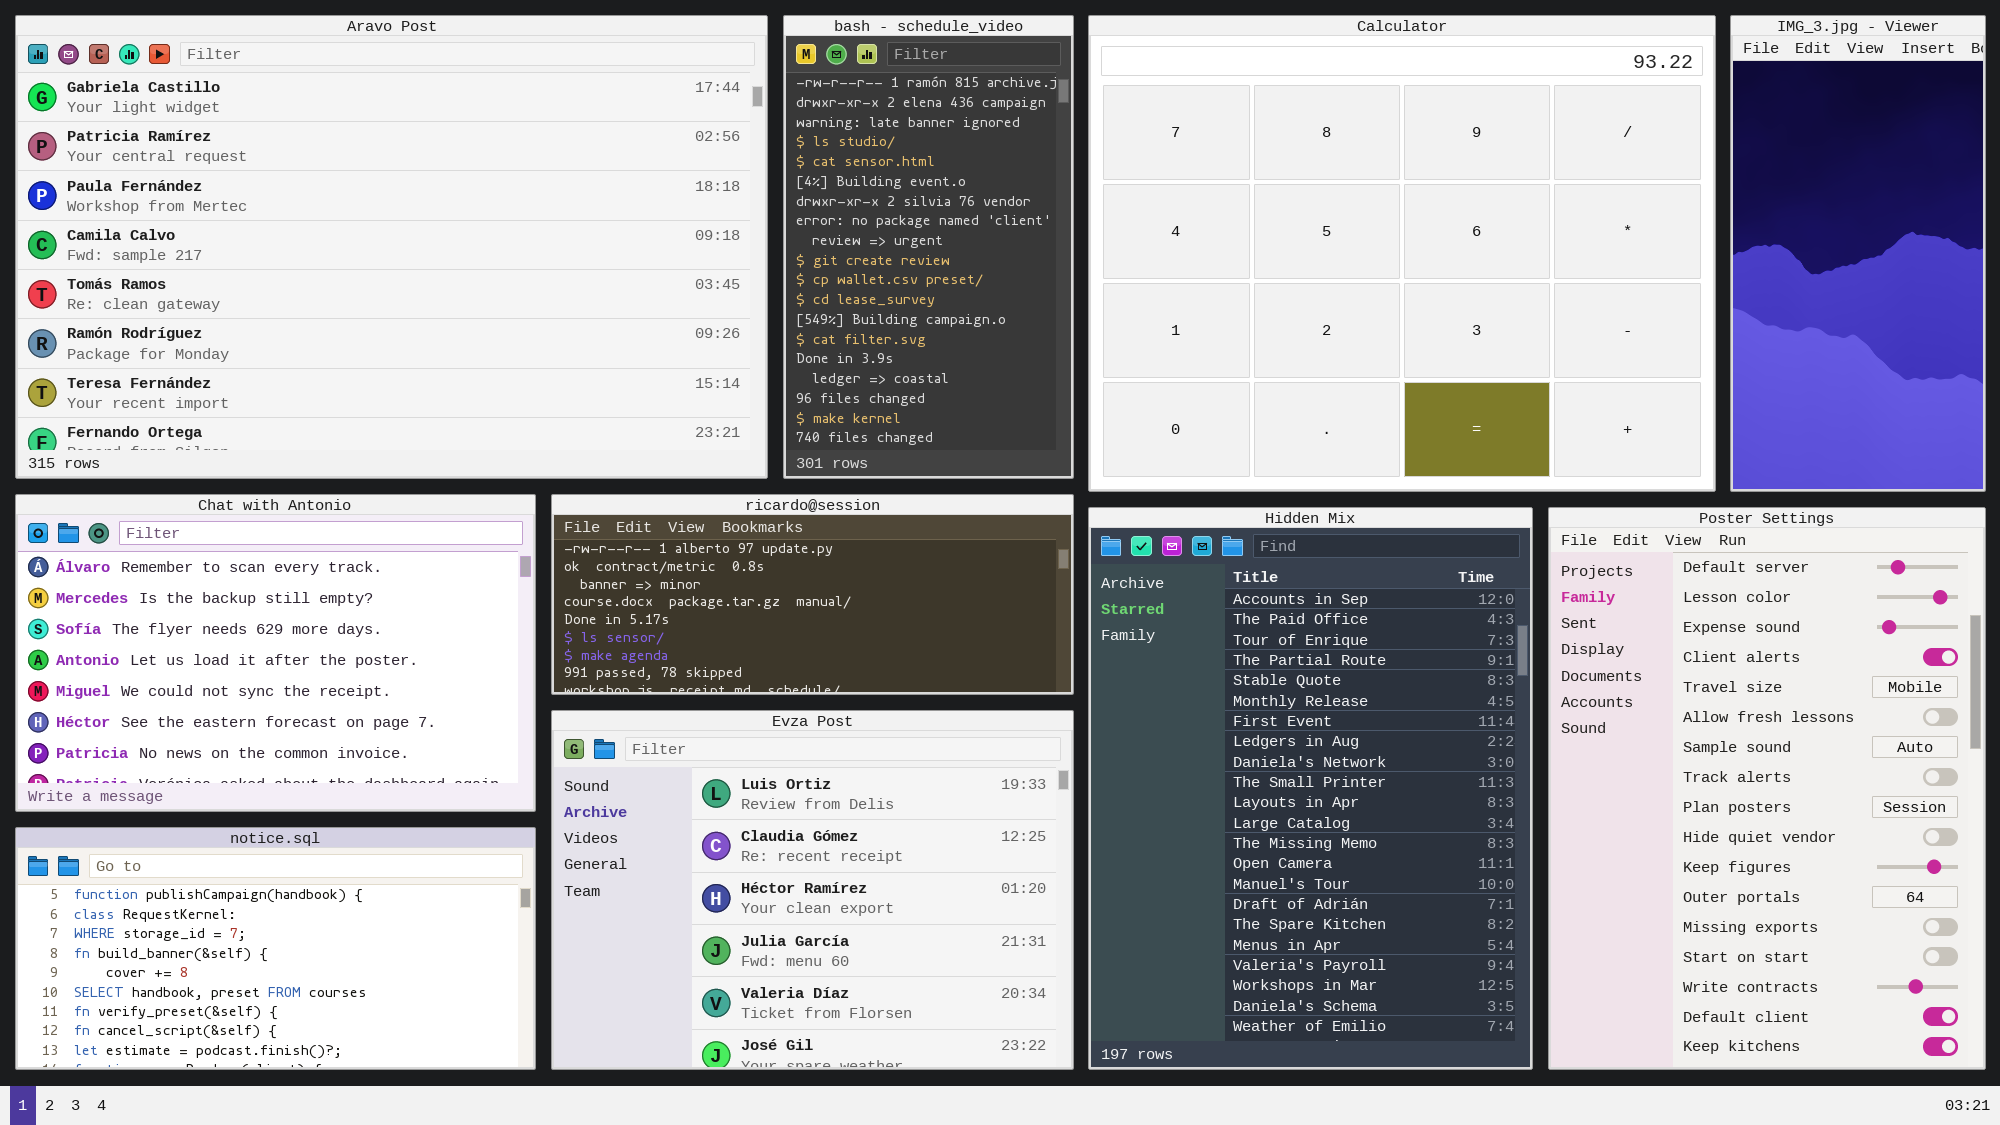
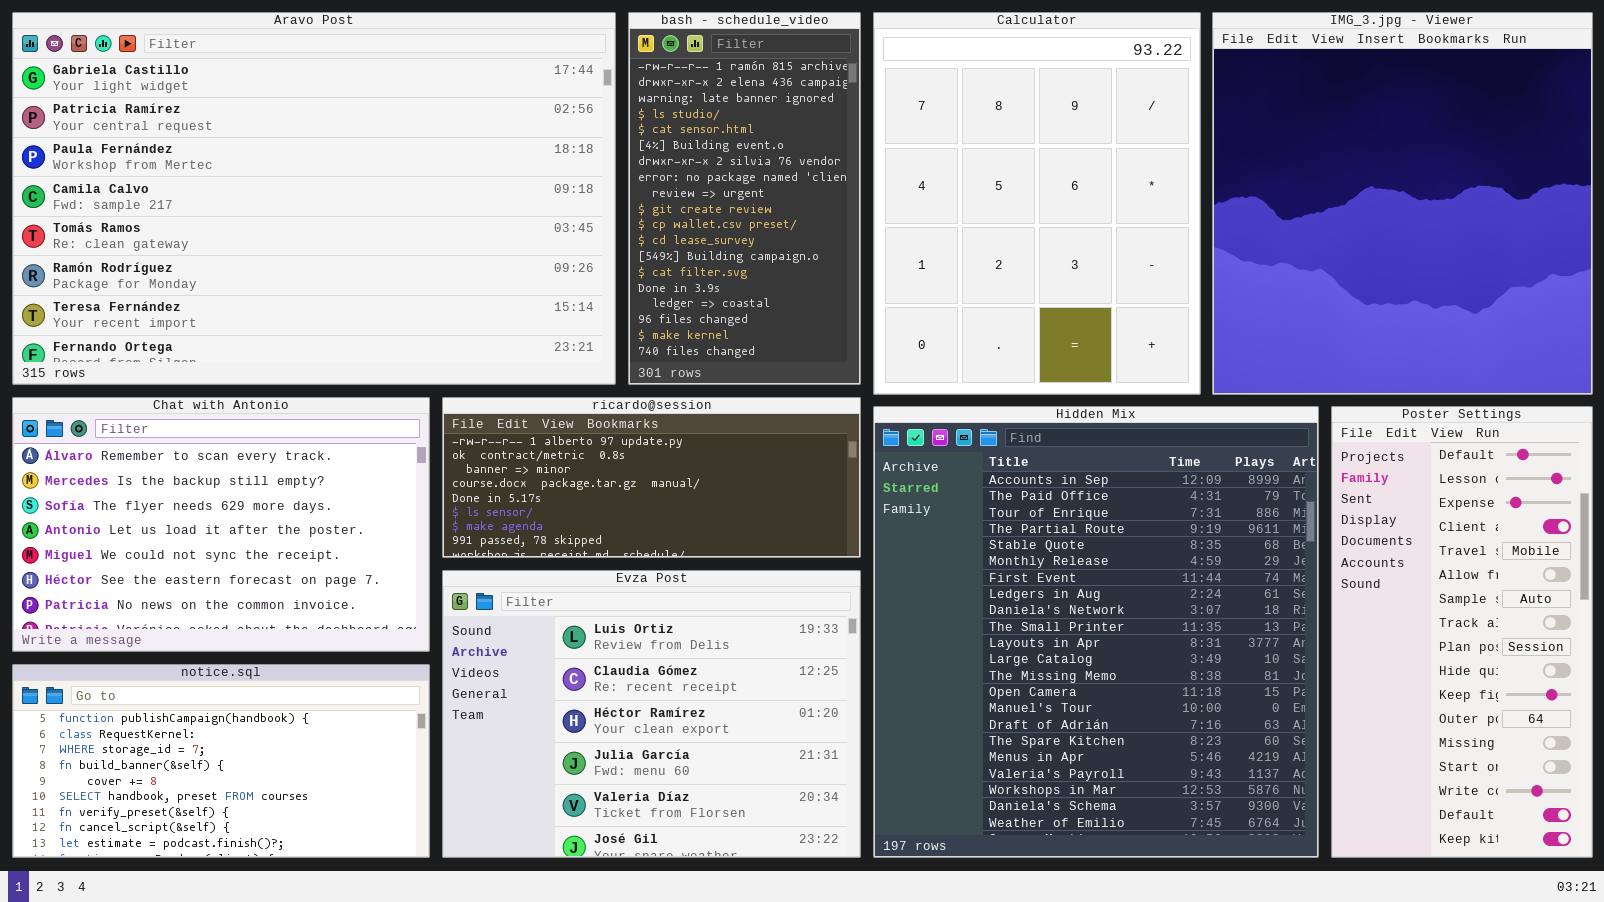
Calculator: [1088,15,1716,492] -> [873,12,1201,395], resized
IMG_3.jpg - Viewer: [1730,15,1986,492] -> [1212,12,1593,395], resized
Hidden Mix: [1088,507,1533,1070] -> [873,406,1319,858], resized
Poster Settings: [1548,507,1986,1070] -> [1331,406,1593,858], resized

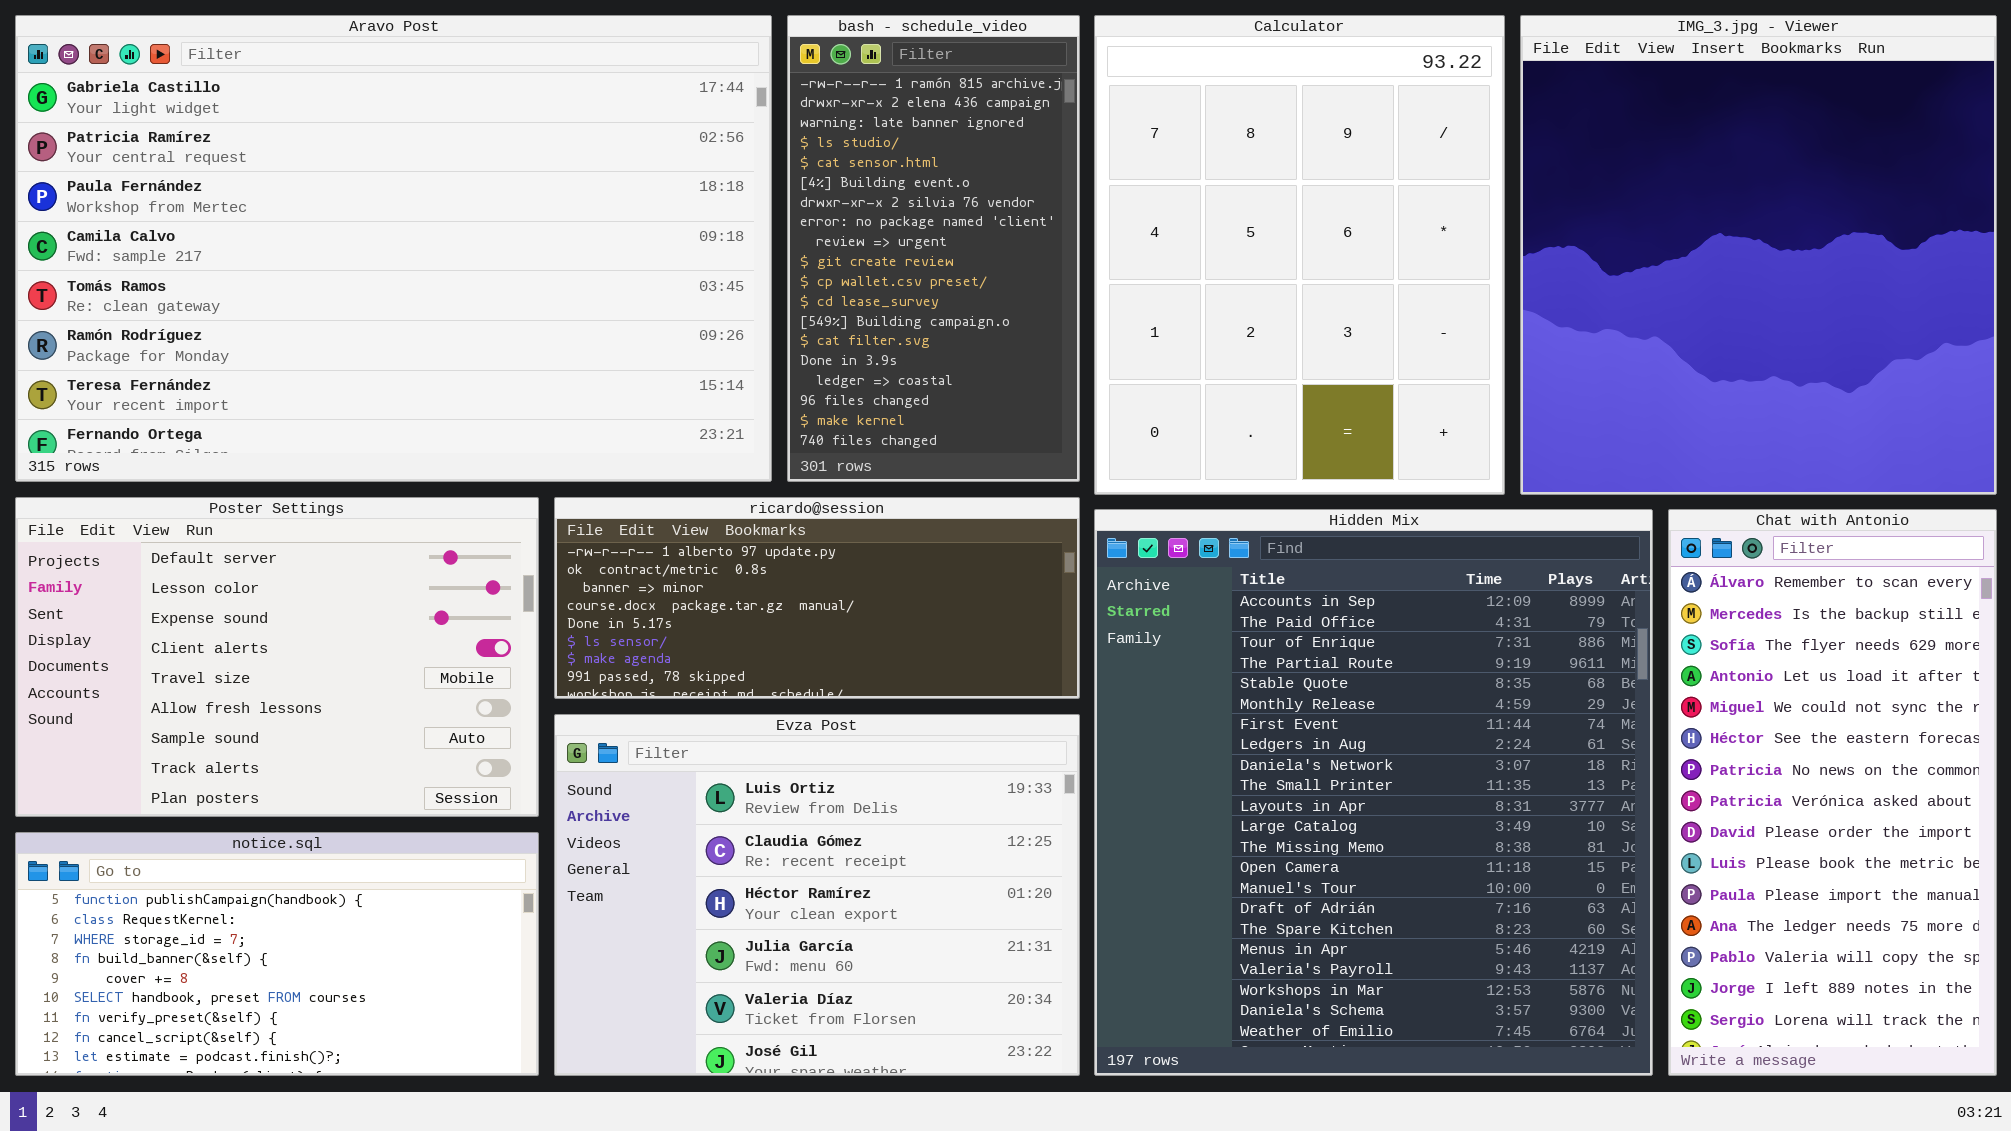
Chat with Antonio: [12,397,430,652] -> [1668,509,1997,1076], moved, resized
Poster Settings: [1331,406,1593,858] -> [15,497,539,817], moved, resized

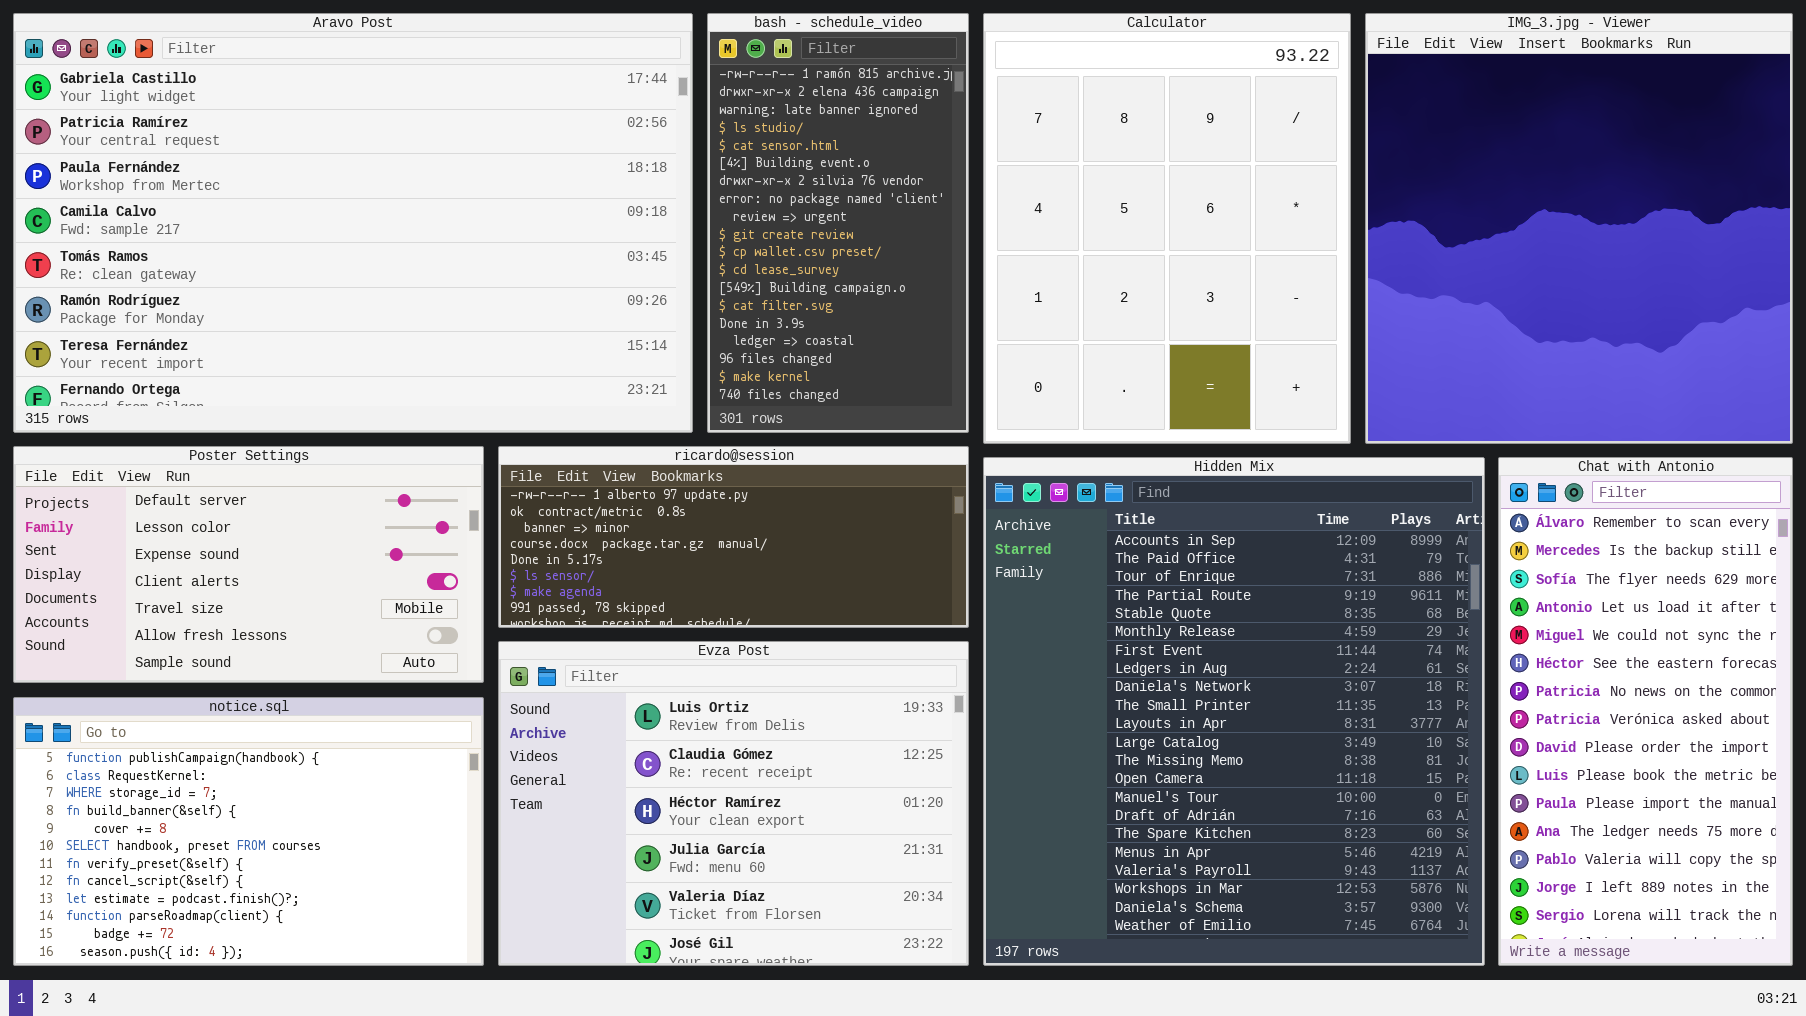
Poster Settings: [15,497,539,817] -> [13,446,484,683], resized
notice.sql: [15,832,539,1076] -> [13,697,484,966], resized

